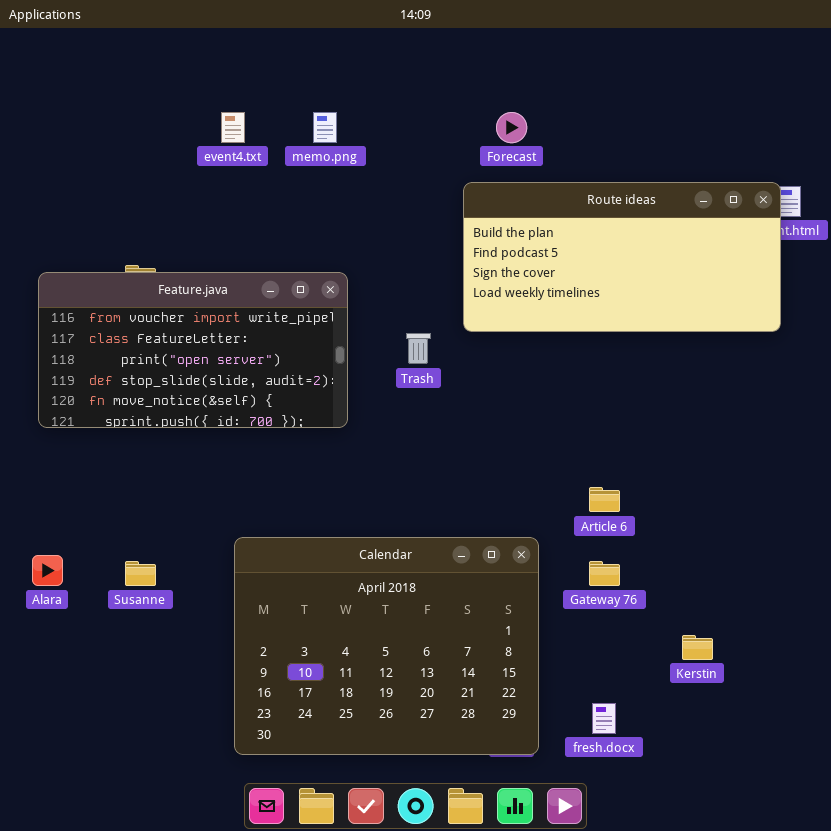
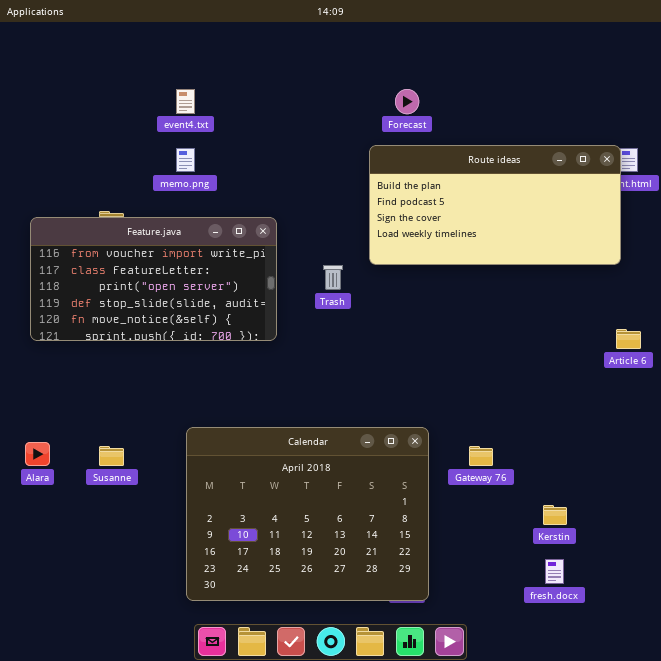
memo.png: [313,112,337,143] -> [176,148,195,172], moved
Article 6: [589,487,620,512] -> [616,329,641,349], moved
fresh.docx: [592,703,616,734] -> [545,559,564,584], moved

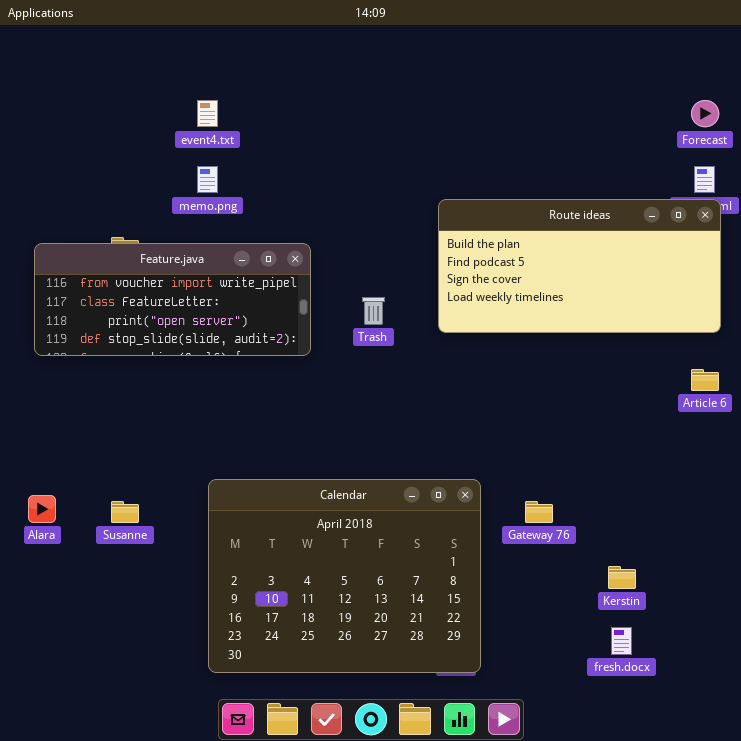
Forecast: [395,89,419,114] -> [691,100,719,127], moved
Route ideas: [369,145,621,265] -> [438,199,721,333], moved
Feature.java: [30,217,277,341] -> [34,243,311,356], resized

